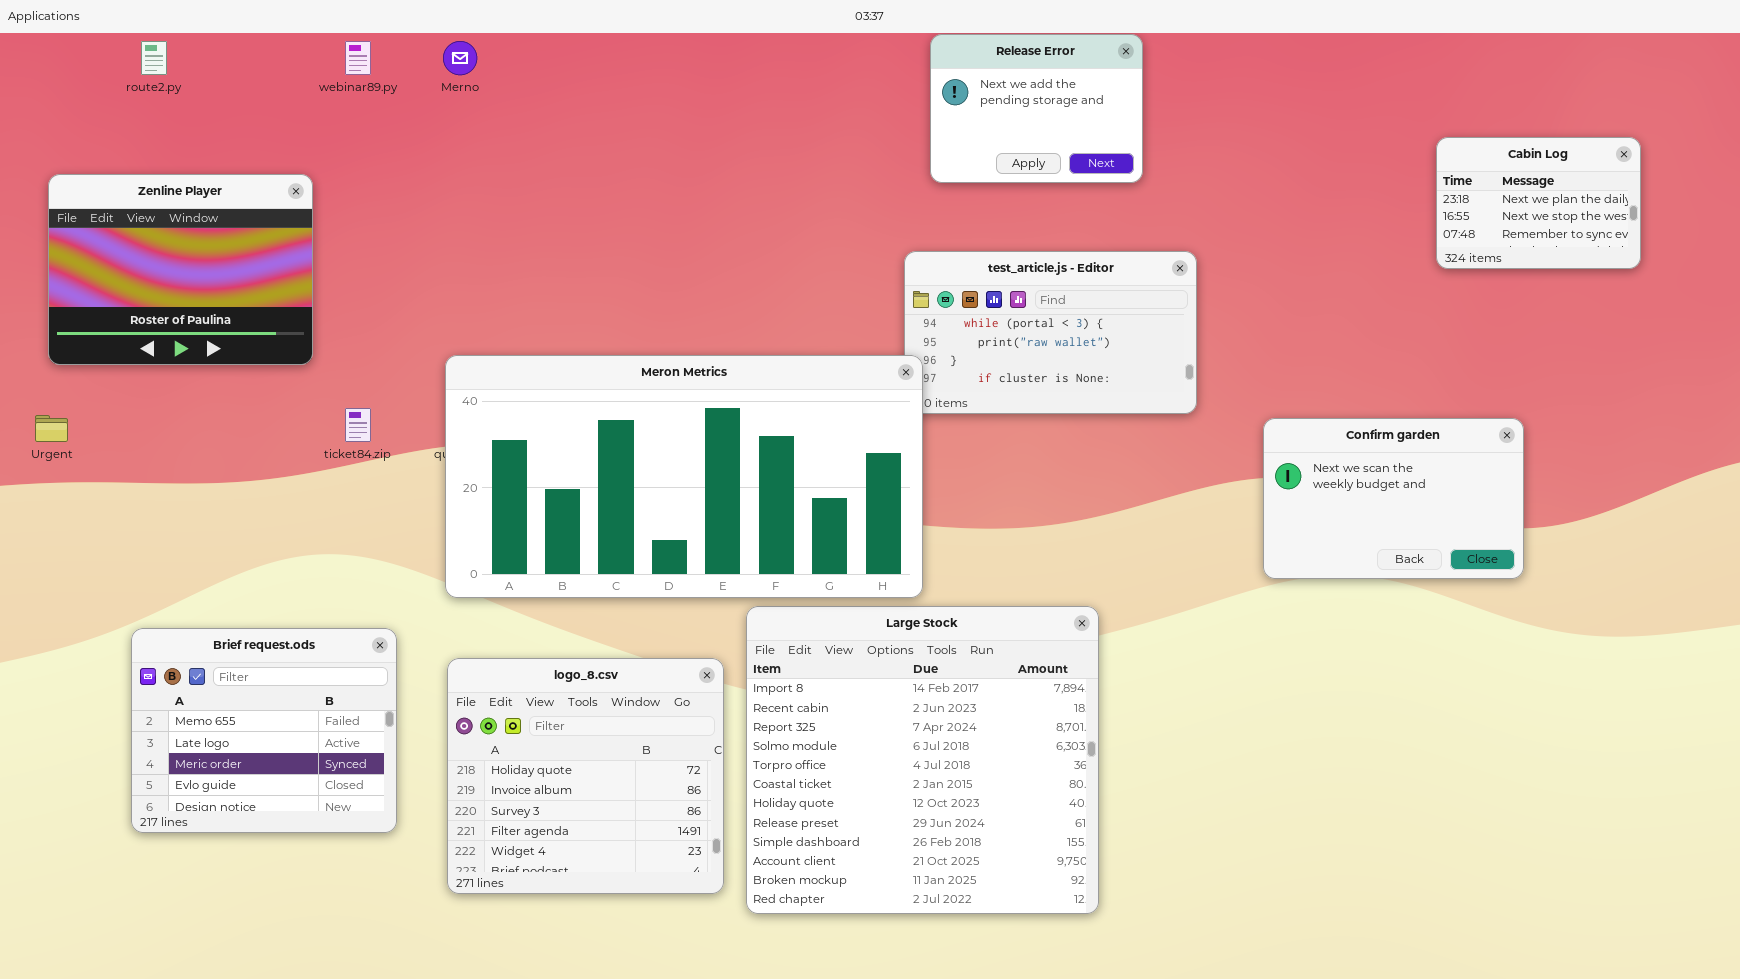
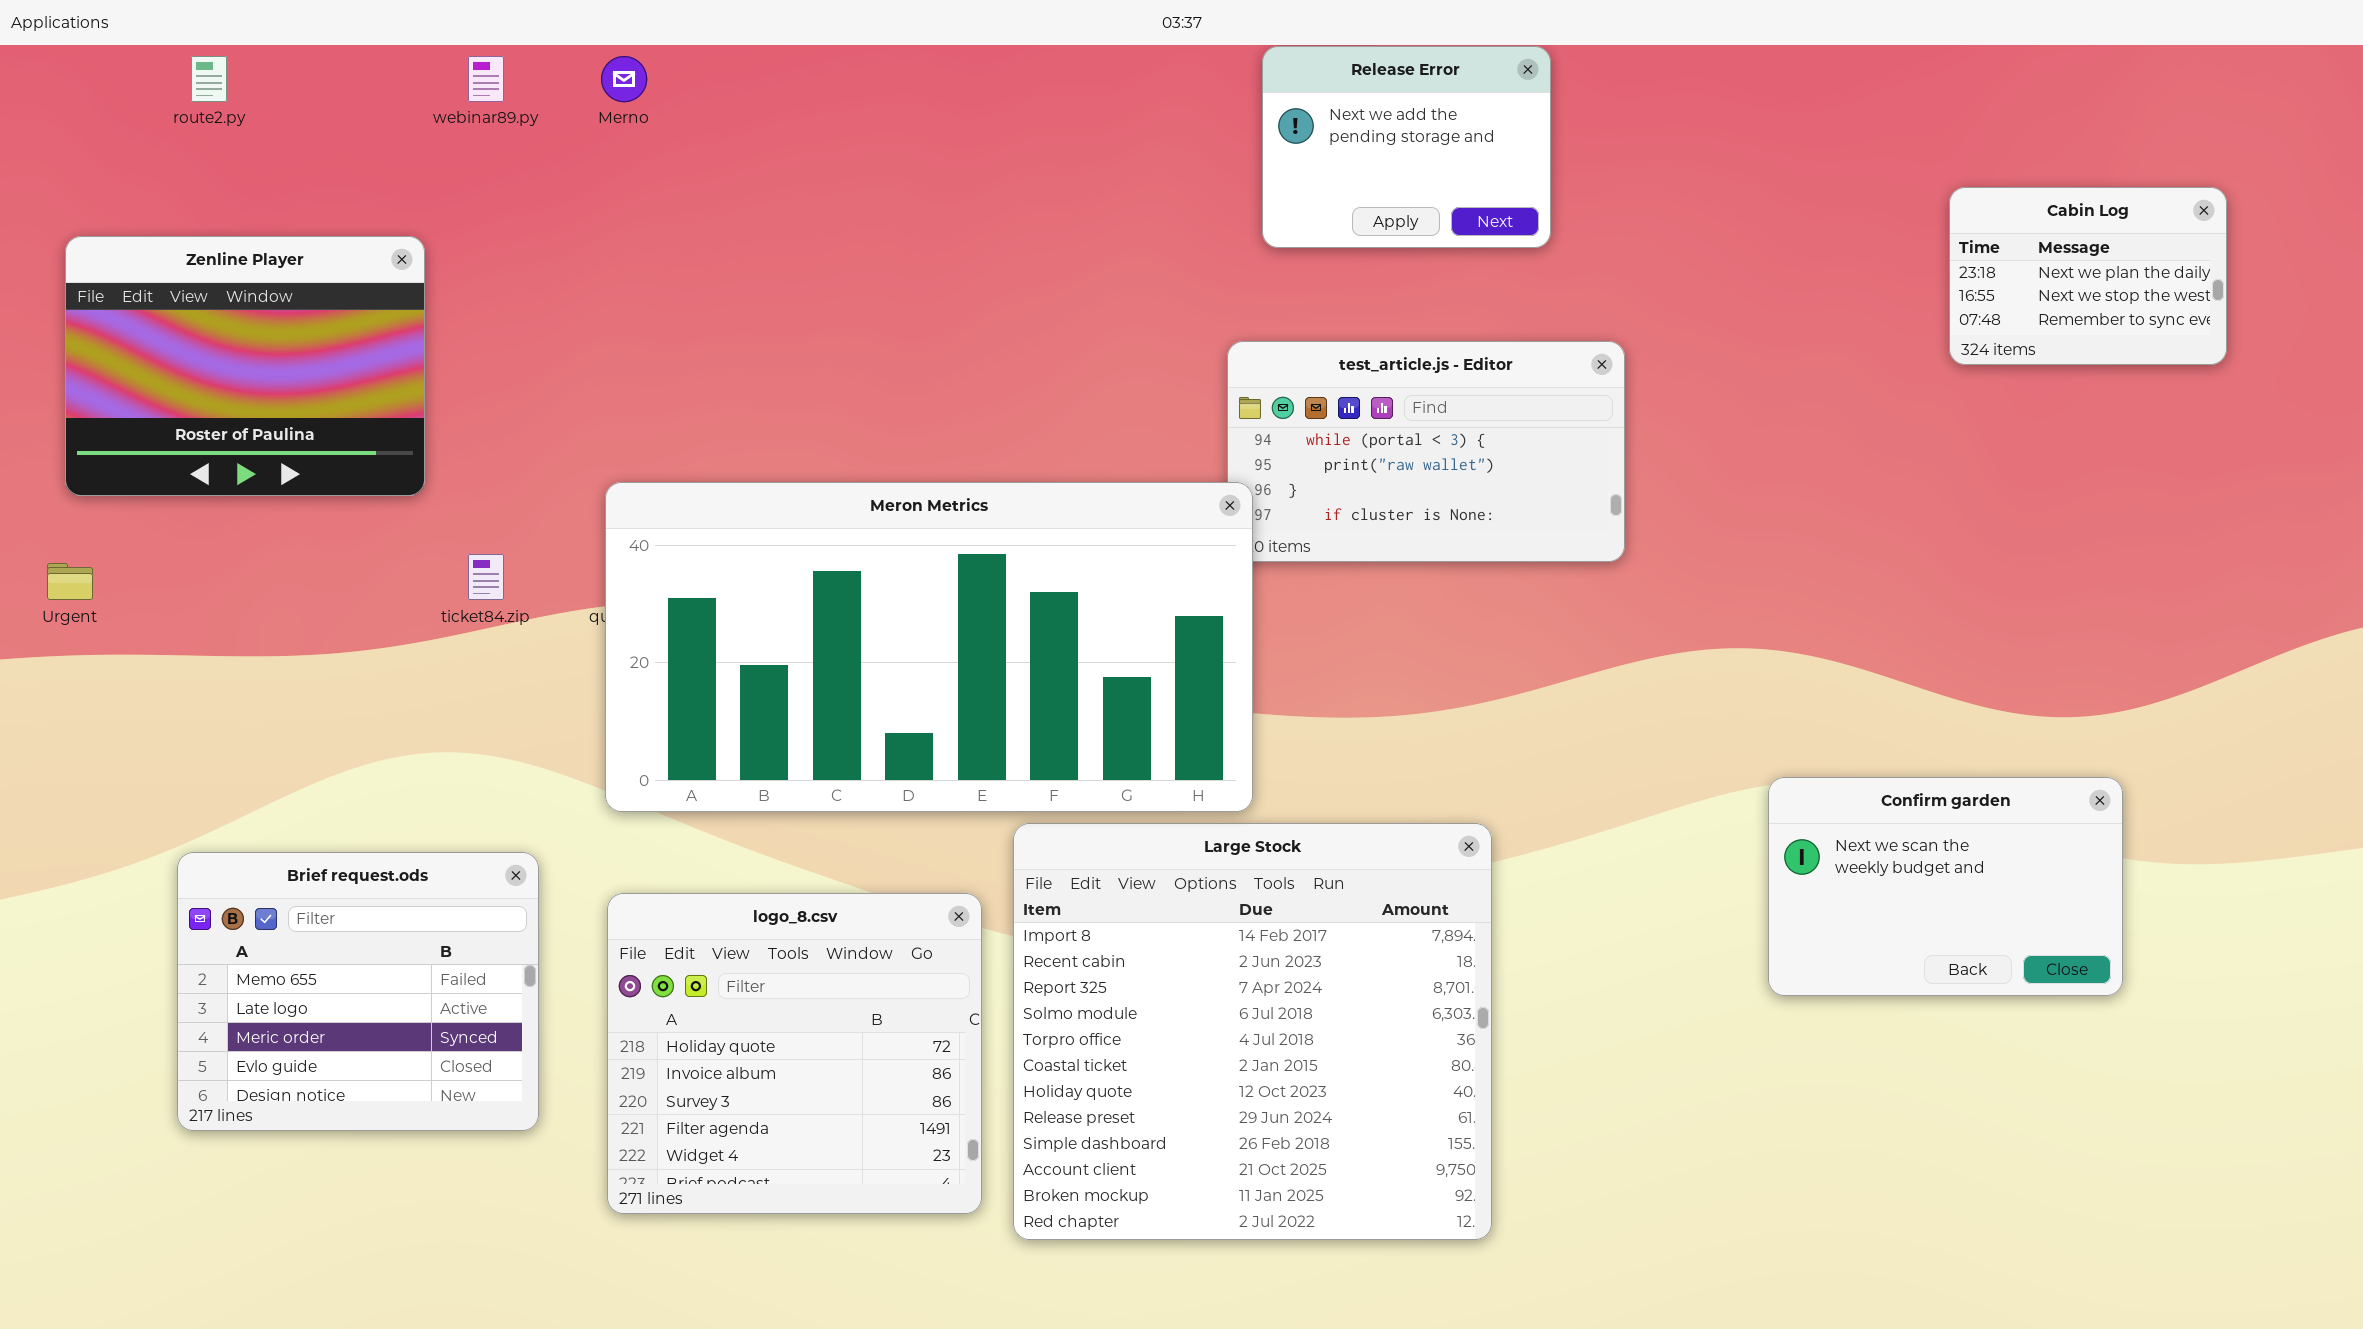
Confirm garden: [1263,418,1524,579] -> [1768,777,2123,996], moved

